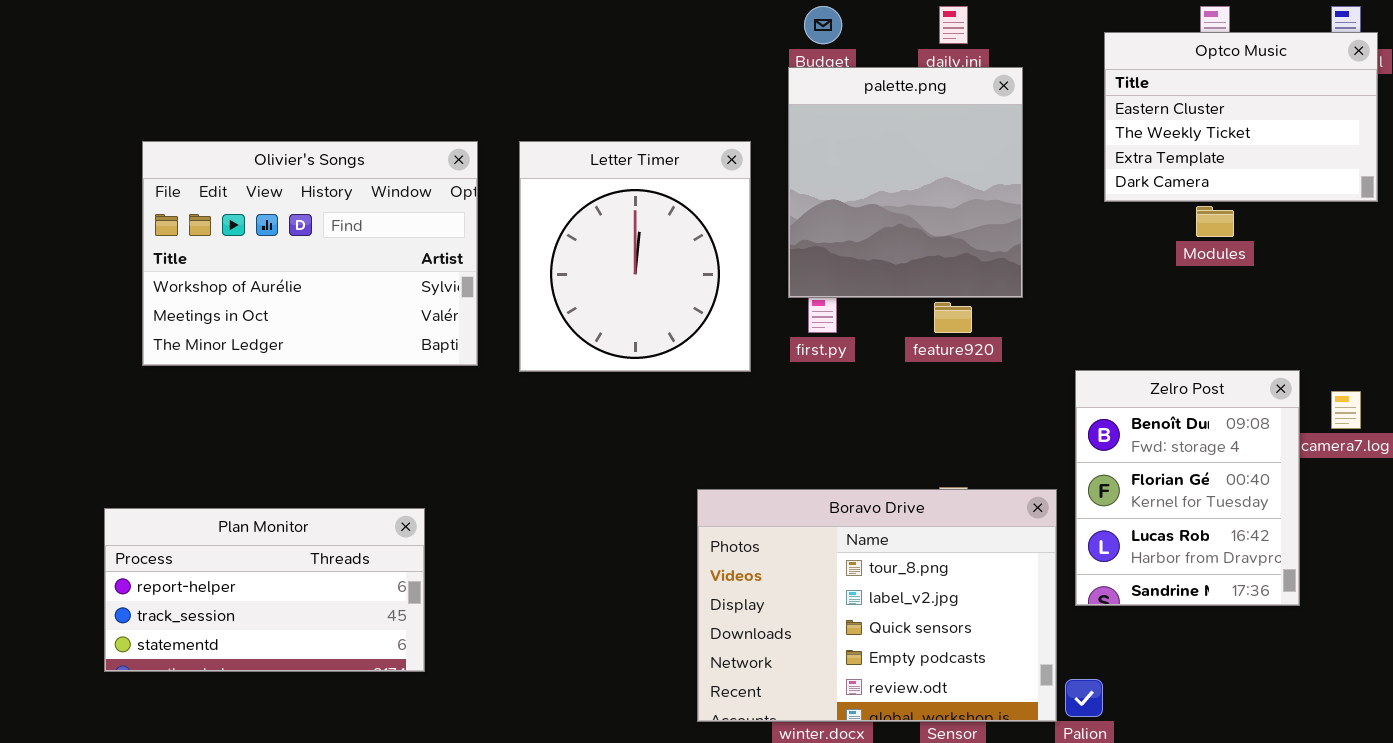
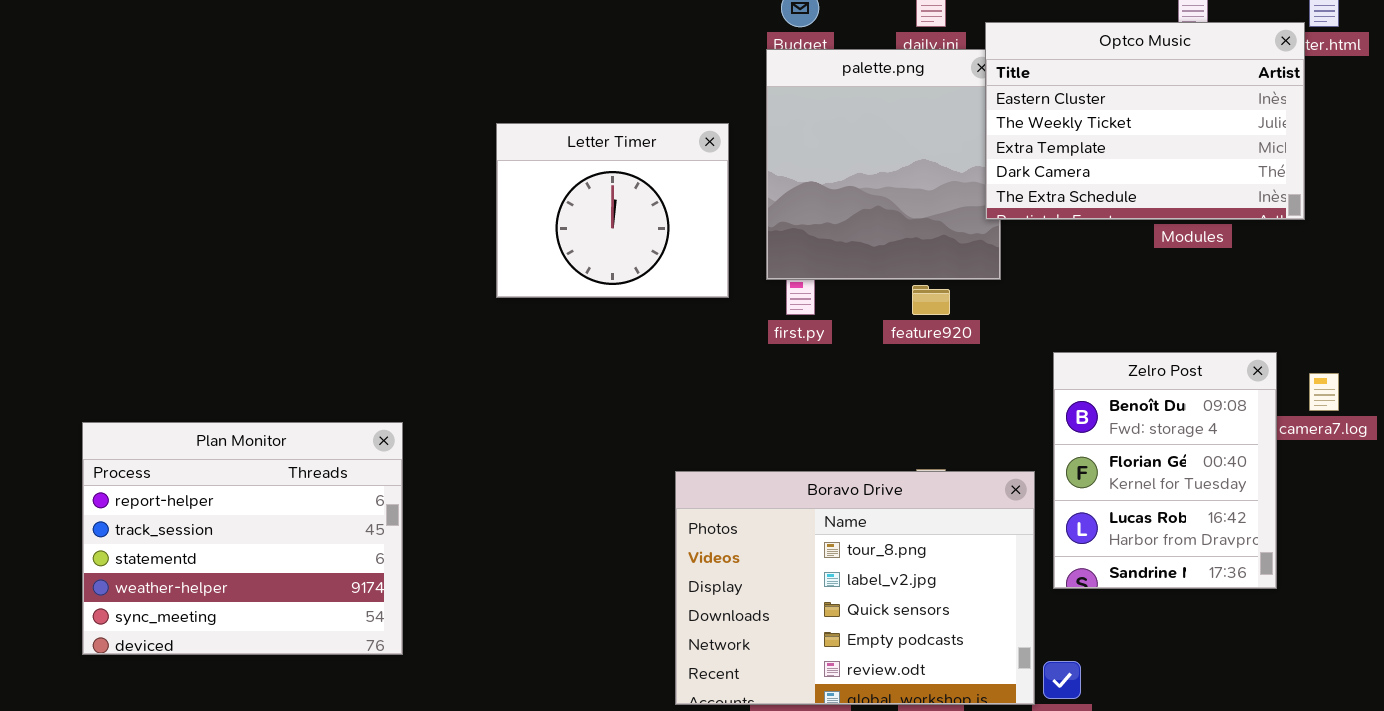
Optco Music: [1104,32,1378,202] -> [985,22,1305,220], moved, resized
Olivier's Songs: [142,141,478,366] -> none, closed
Letter Timer: [519,141,751,372] -> [496,123,729,298], resized
Plan Monitor: [104,508,425,672] -> [82,422,403,655], resized

